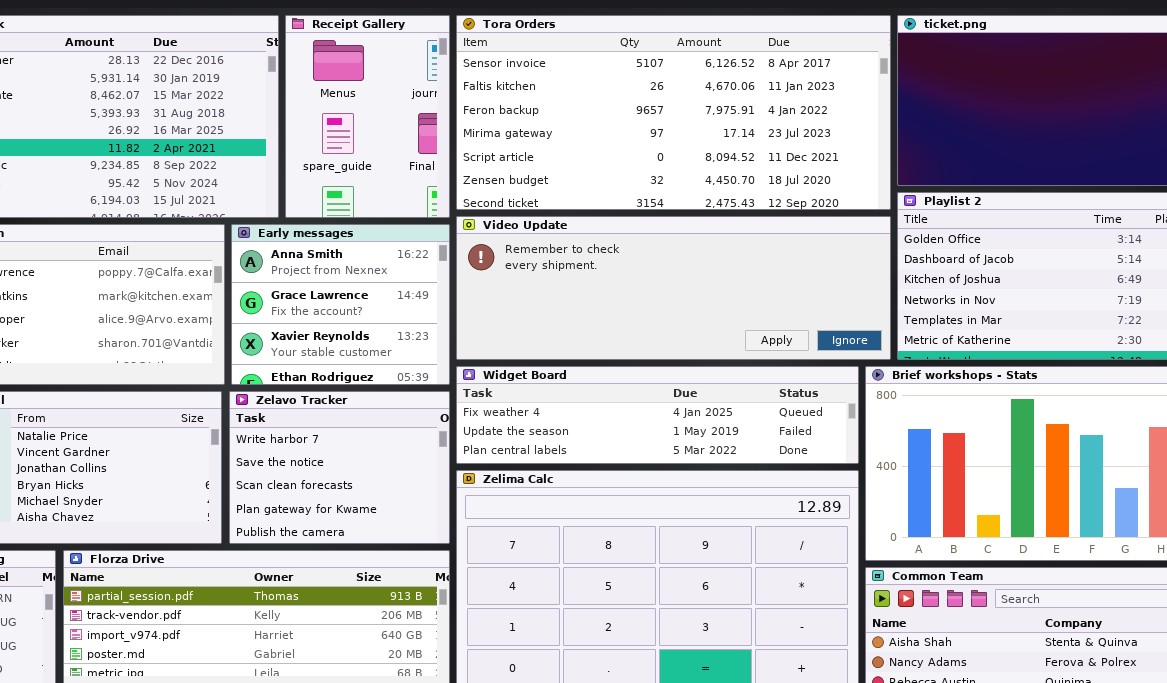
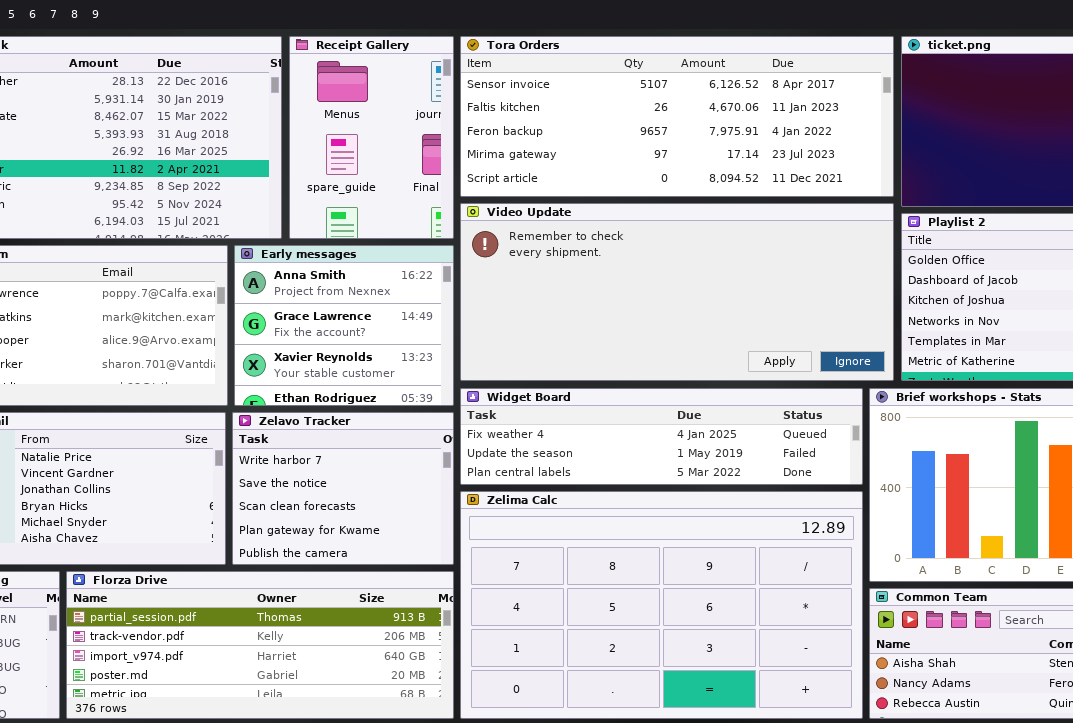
Tora Orders: [456,15,891,210] -> [460,36,894,197], resized
Video Update: [456,216,891,360] -> [460,203,894,381], resized

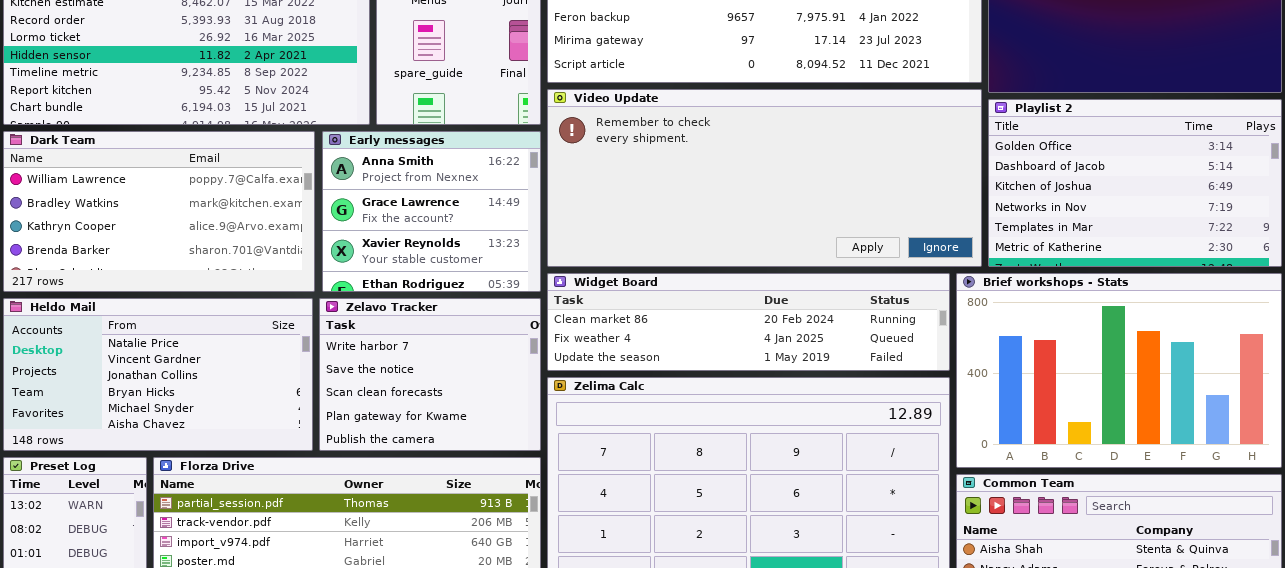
Widget Board: [460,388,863,485] -> [547,273,950,371], scrolled up 1 row

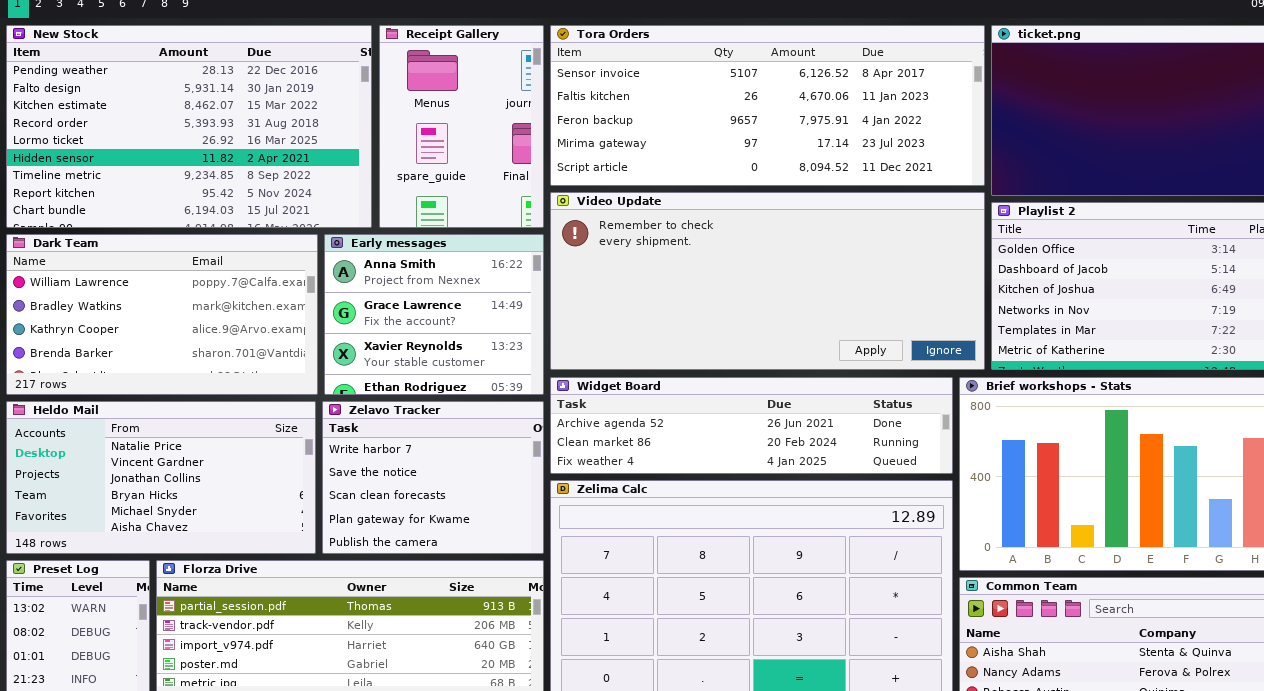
Widget Board: [547,273,950,371] -> [550,377,953,474], scrolled up 1 row

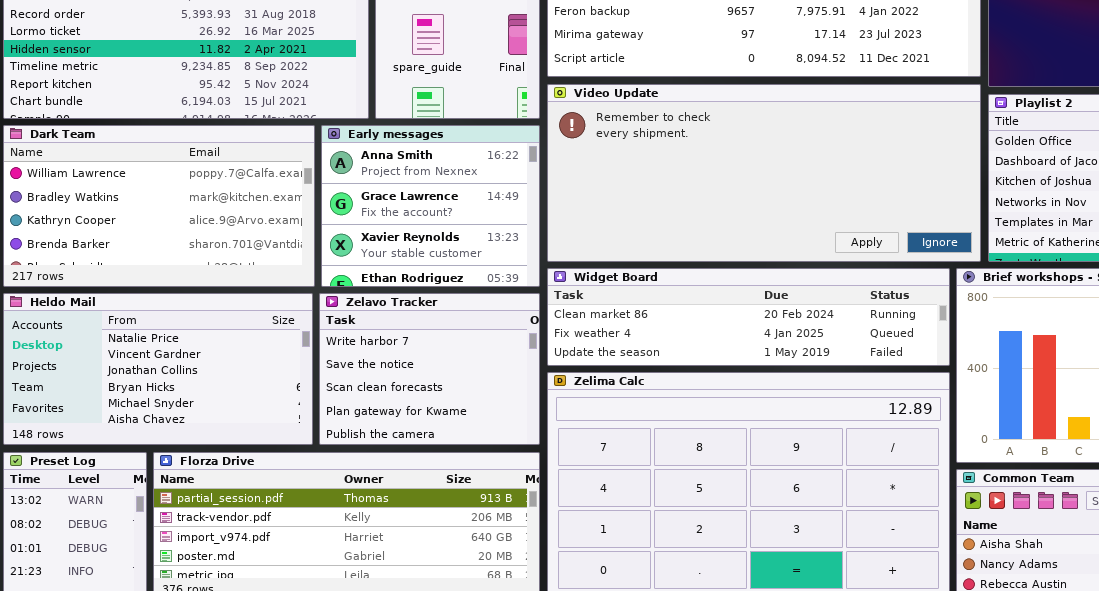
Widget Board: [550,377,953,474] -> [547,268,950,366], scrolled down 1 row

